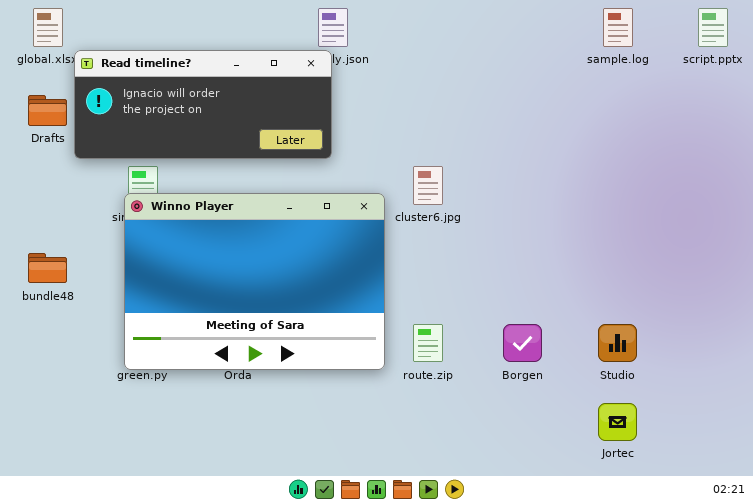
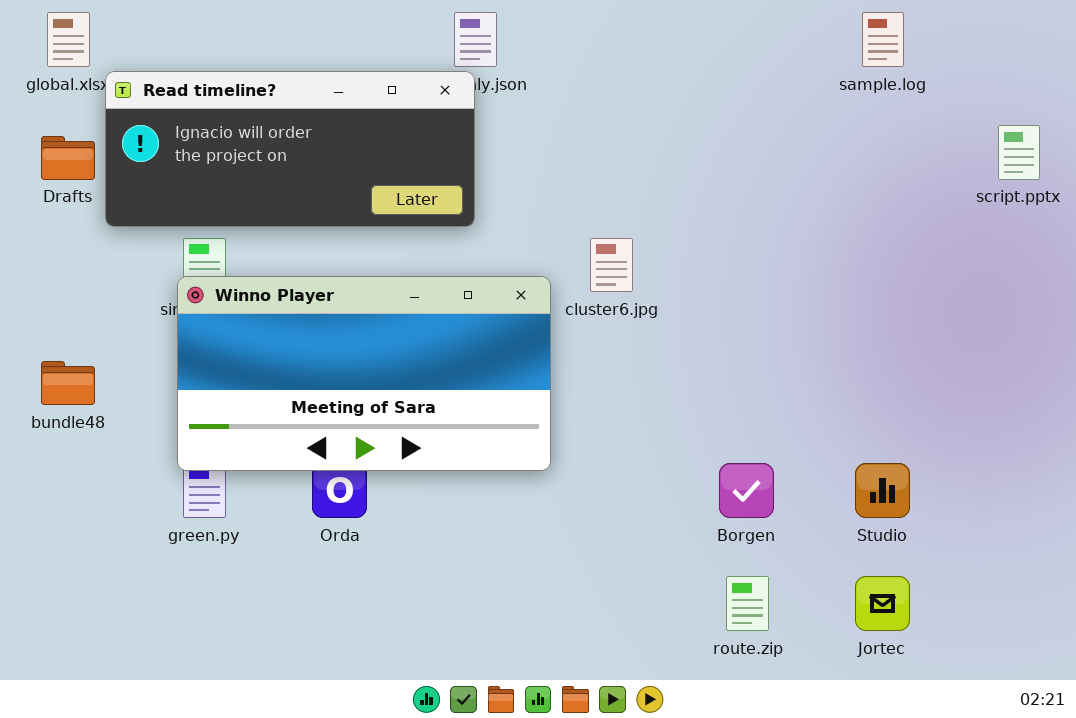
script.pptx: [698,8,728,47] -> [998,125,1040,180], moved
Winno Player: [124,193,385,370] -> [177,276,551,471], resized
route.zip: [413,324,443,362] -> [726,576,769,631], moved

